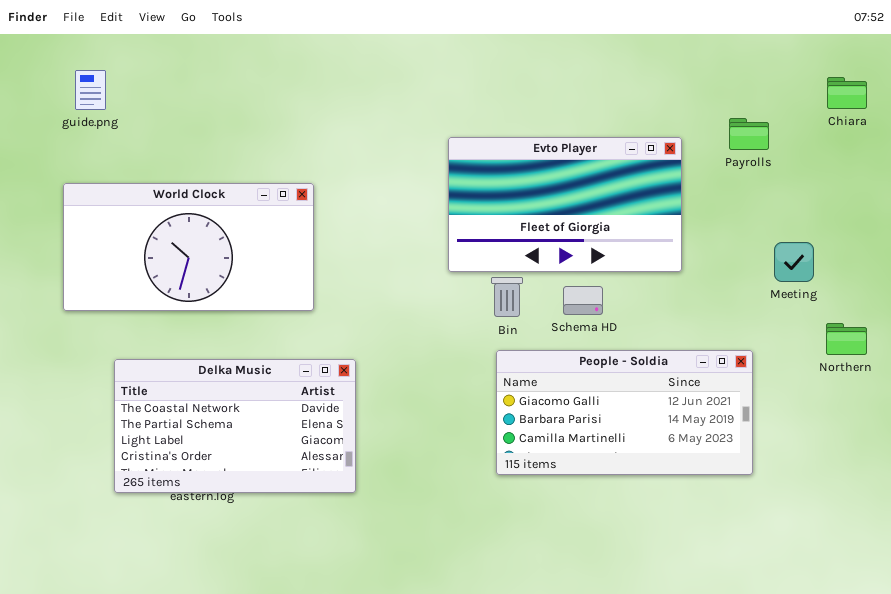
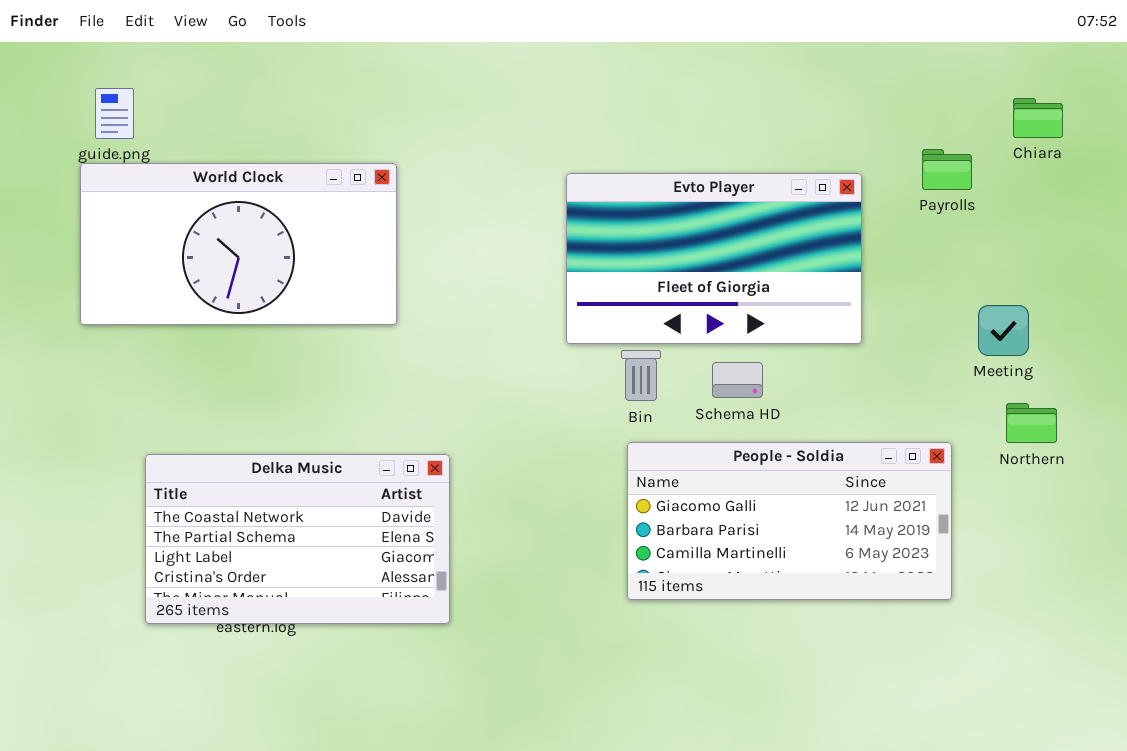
Chiara: [827,77,867,109] -> [1013,98,1063,138], moved
World Clock: [63,183,314,311] -> [80,163,397,325], moved
Northern: [826,323,867,355] -> [1006,403,1057,443], moved

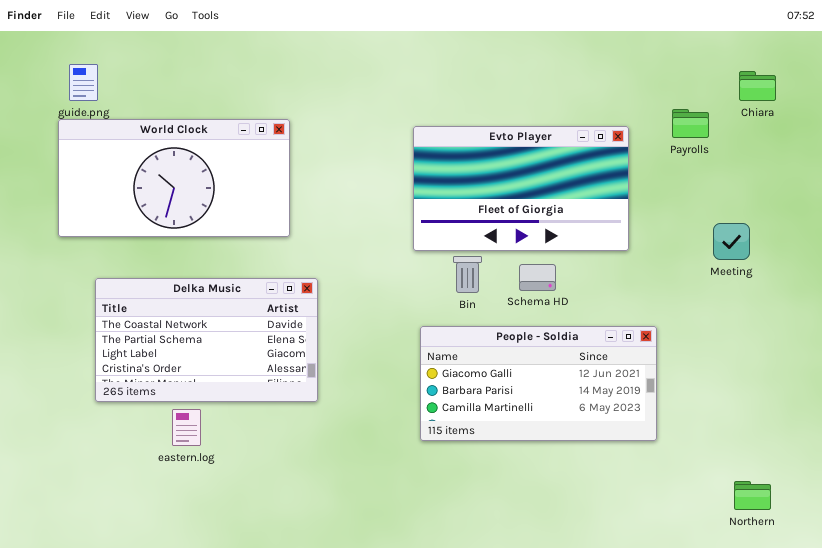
Northern: [1006,403,1057,443] -> [734,481,771,510], moved
People - Soldia: [627,442,952,600] -> [420,326,657,441], moved
Delka Music: [145,454,450,624] -> [95,278,318,402], moved

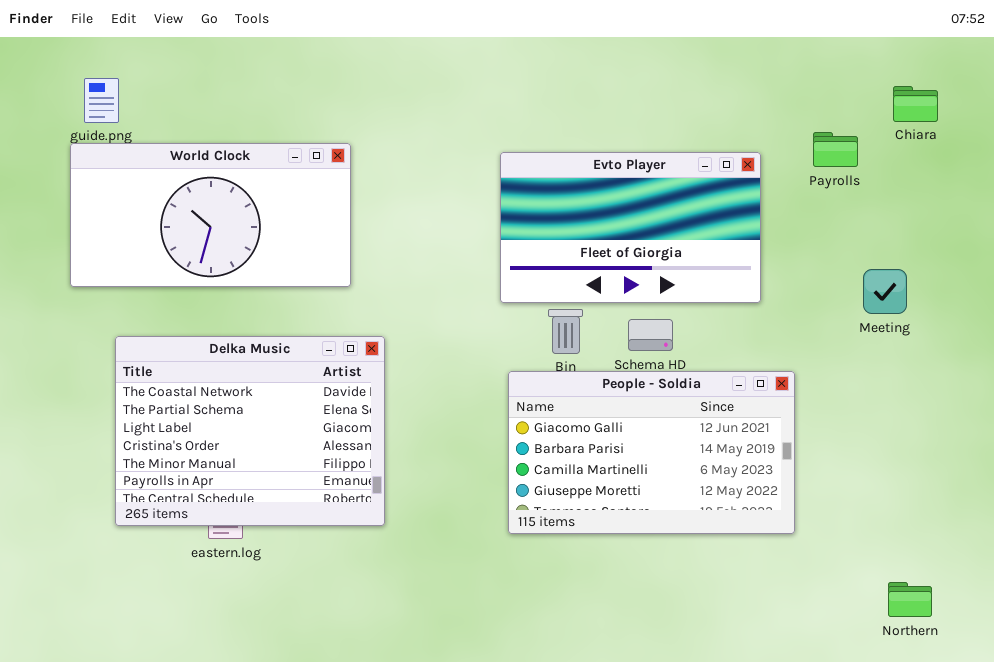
Delka Music: [95,278,318,402] -> [115,336,385,526], resized
People - Soldia: [420,326,657,441] -> [508,371,795,534], resized

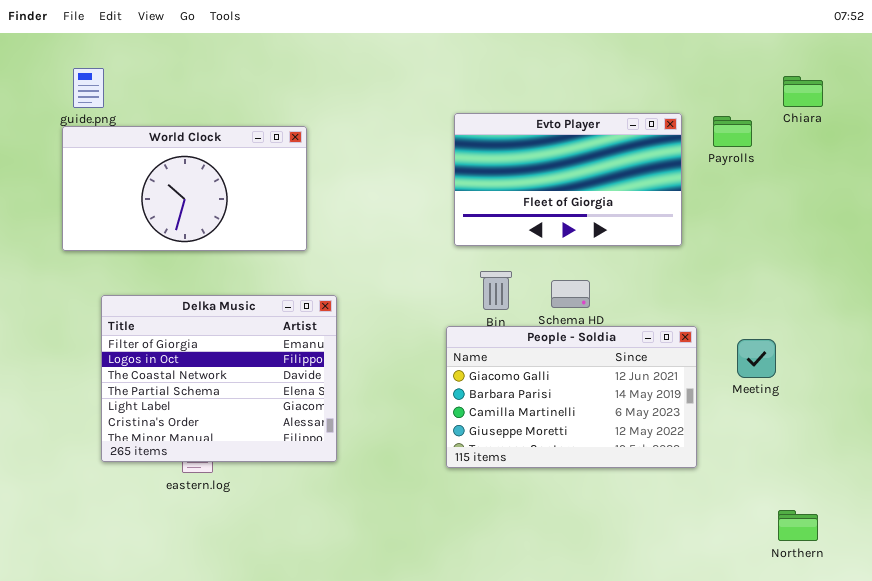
Evto Player: [500,152,761,303] -> [454,113,682,246], moved
Meeting: [863,269,907,314] -> [737,339,776,378], moved
Delka Music: [115,336,385,526] -> [101,295,337,462], scrolled up 2 rows

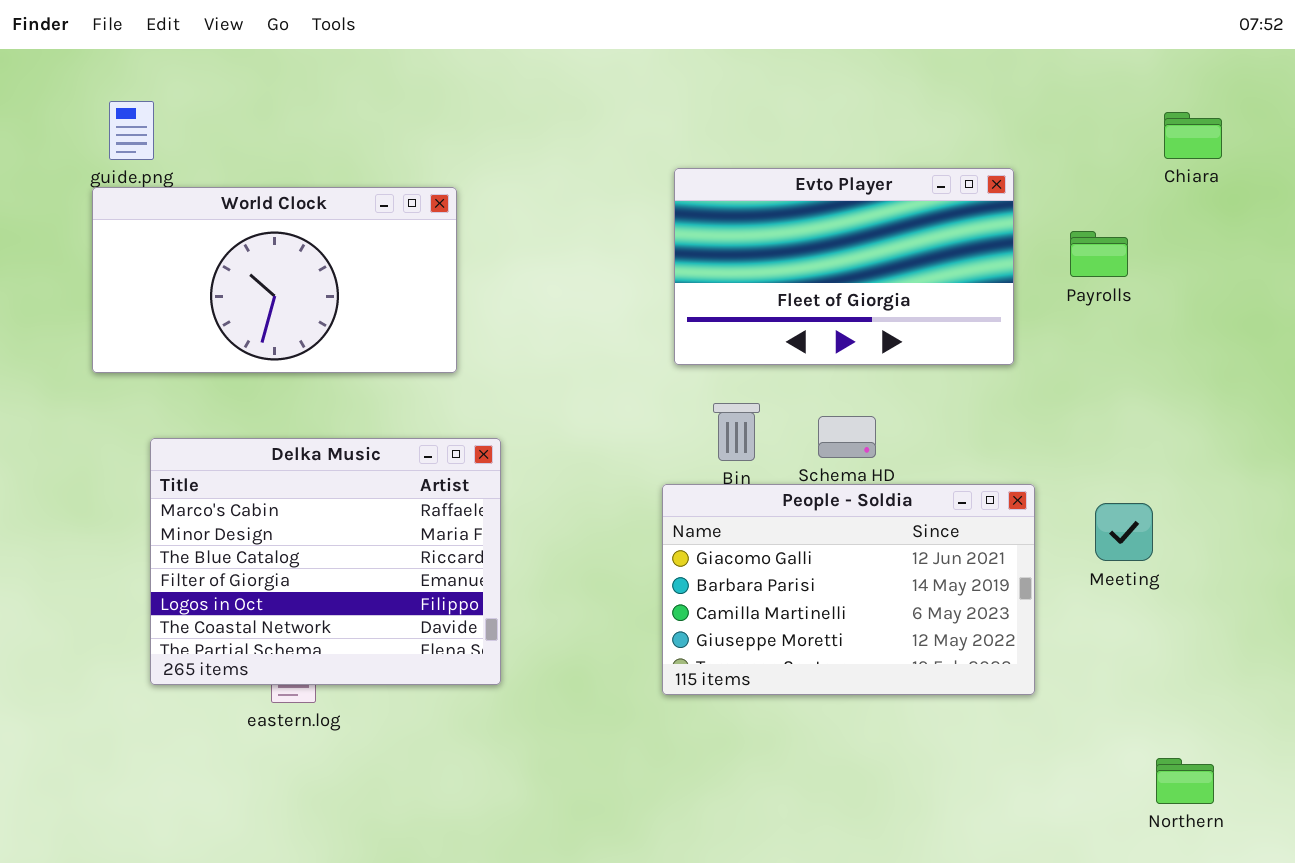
Payrolls: [713,116,752,147] -> [1070,231,1128,277], moved
Delka Music: [101,295,337,462] -> [150,438,501,685], scrolled up 3 rows

